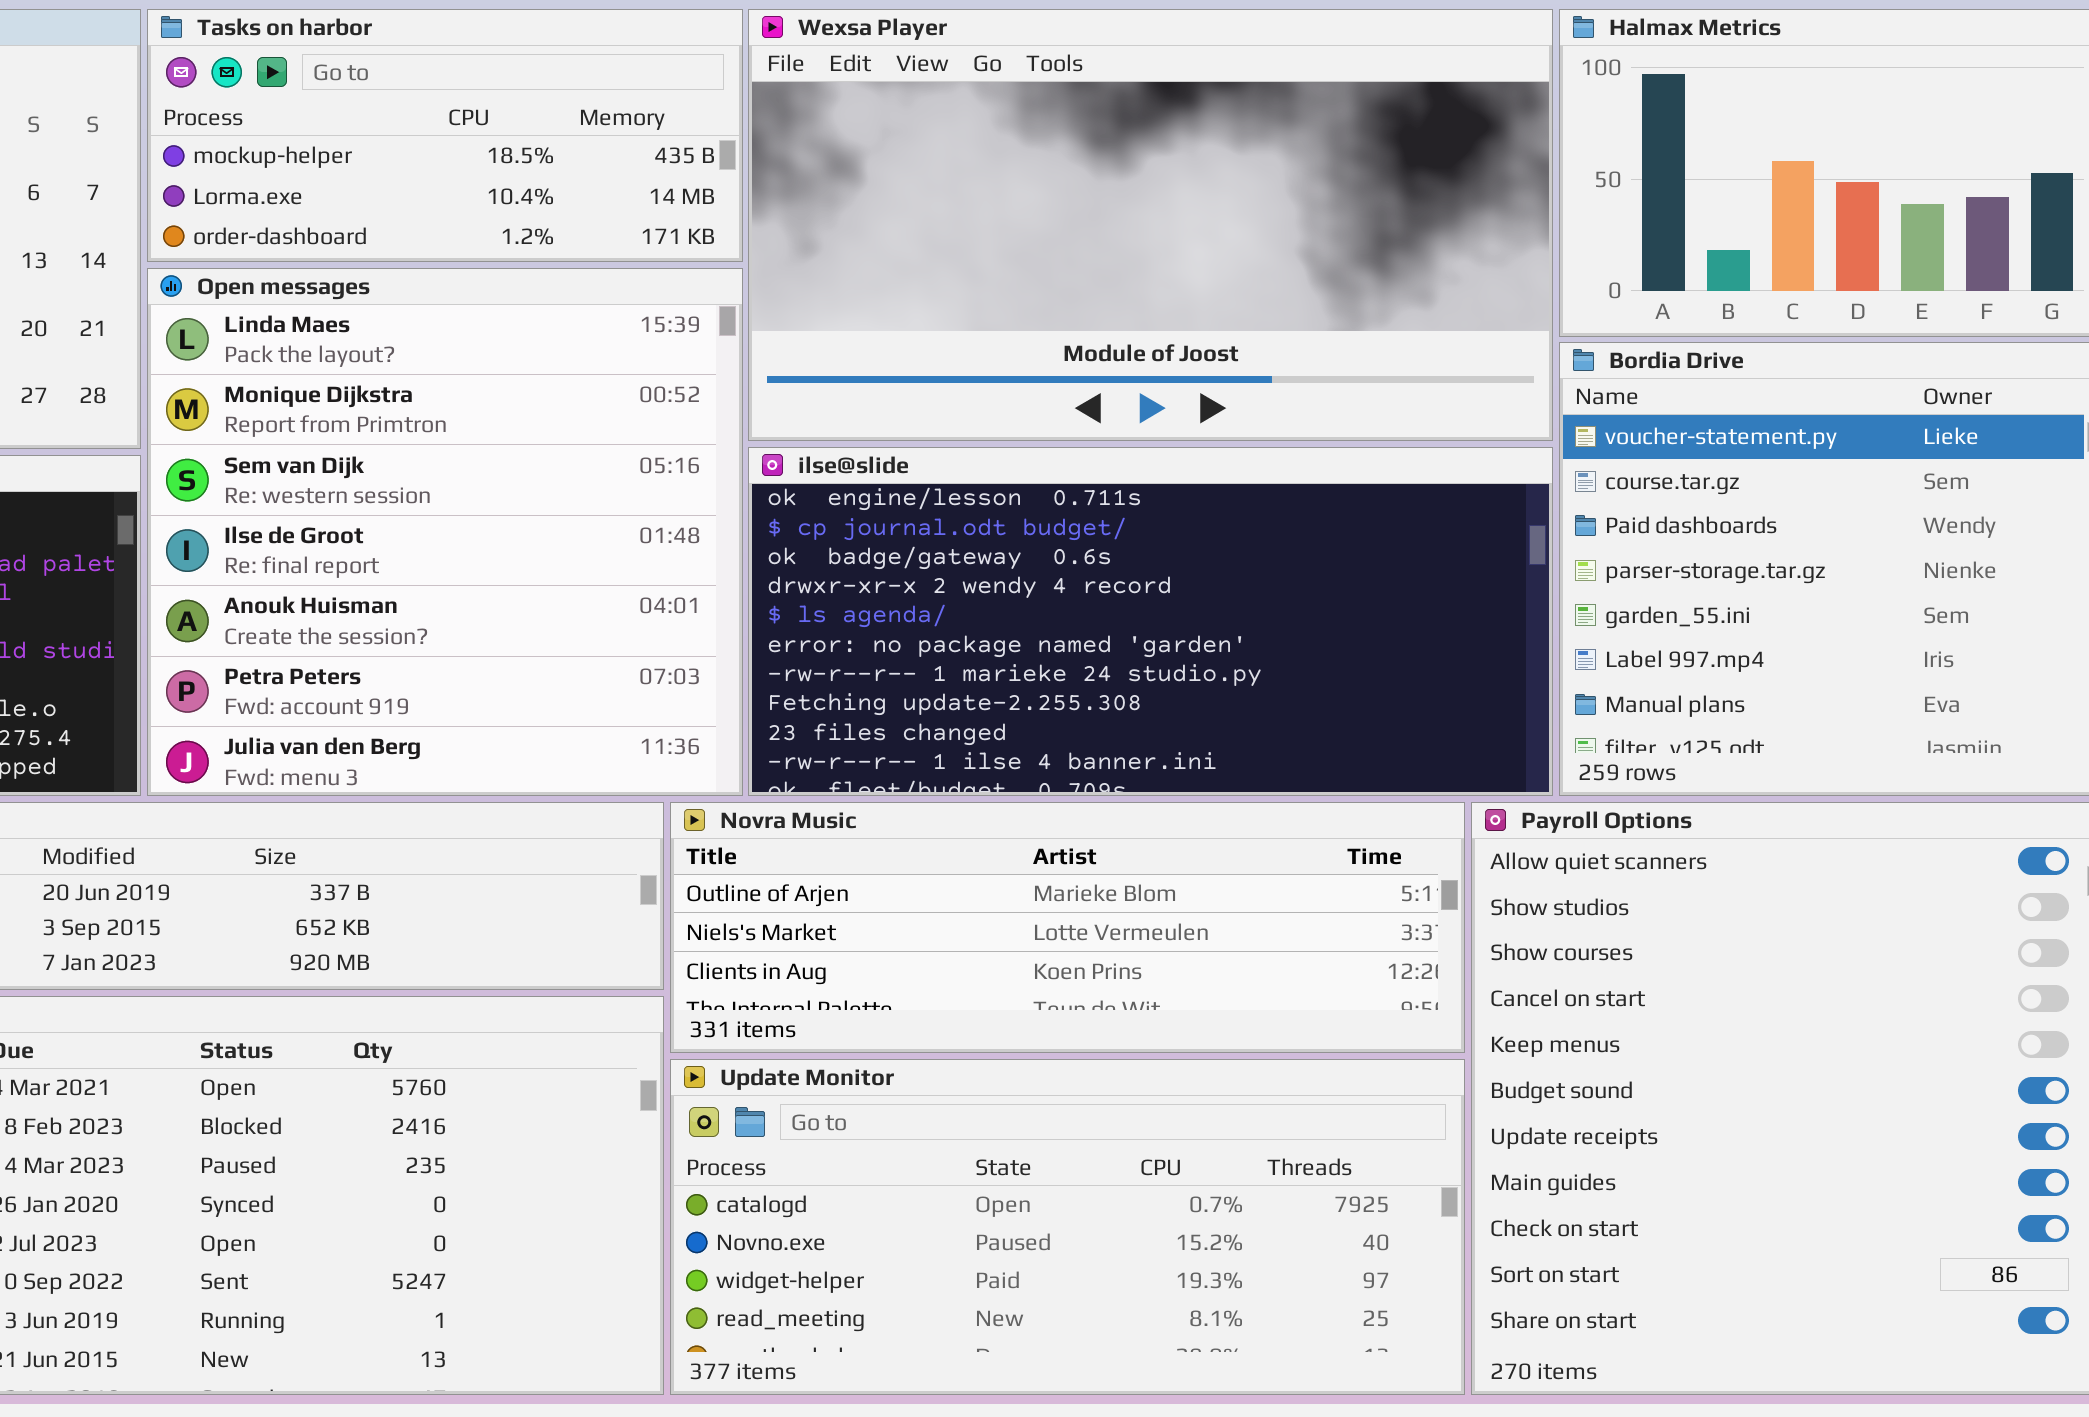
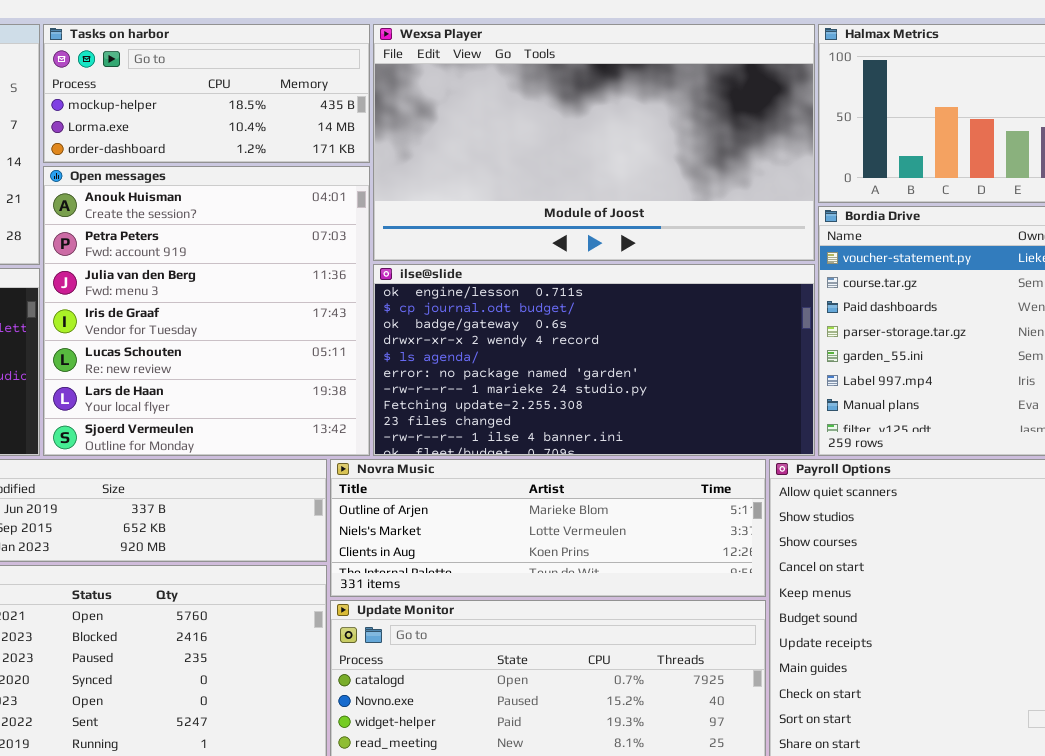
Open messages: [147,268,743,796] -> [43,166,370,456], scrolled down 4 rows

